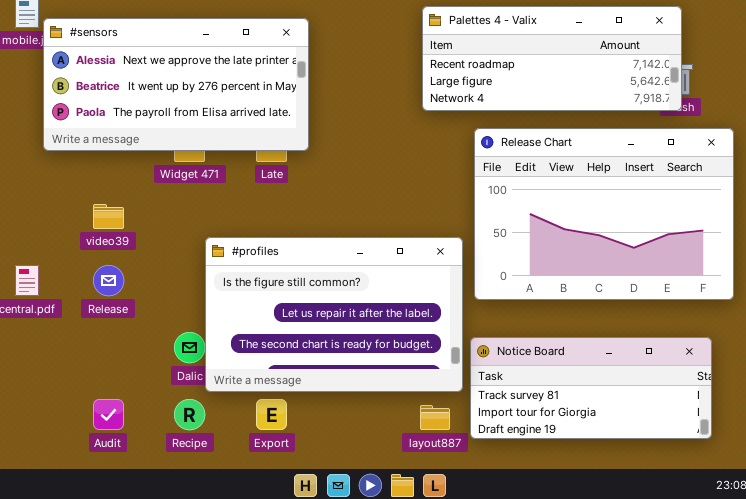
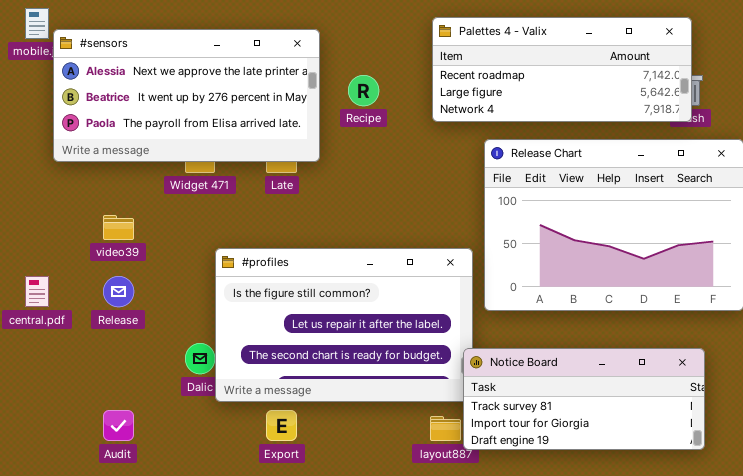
Notice Board: [470,337,712,439] -> [463,348,705,450], moved
Recipe: [174,399,205,430] -> [348,75,379,106], moved

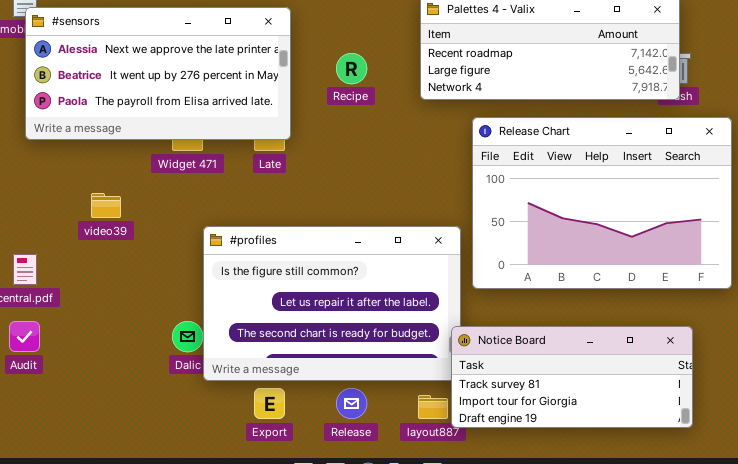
#sensors: [53,29,320,162] -> [25,7,291,140], moved
Release: [103,276,134,307] -> [336,388,367,419], moved
Audit: [103,410,134,441] -> [9,321,40,352], moved

